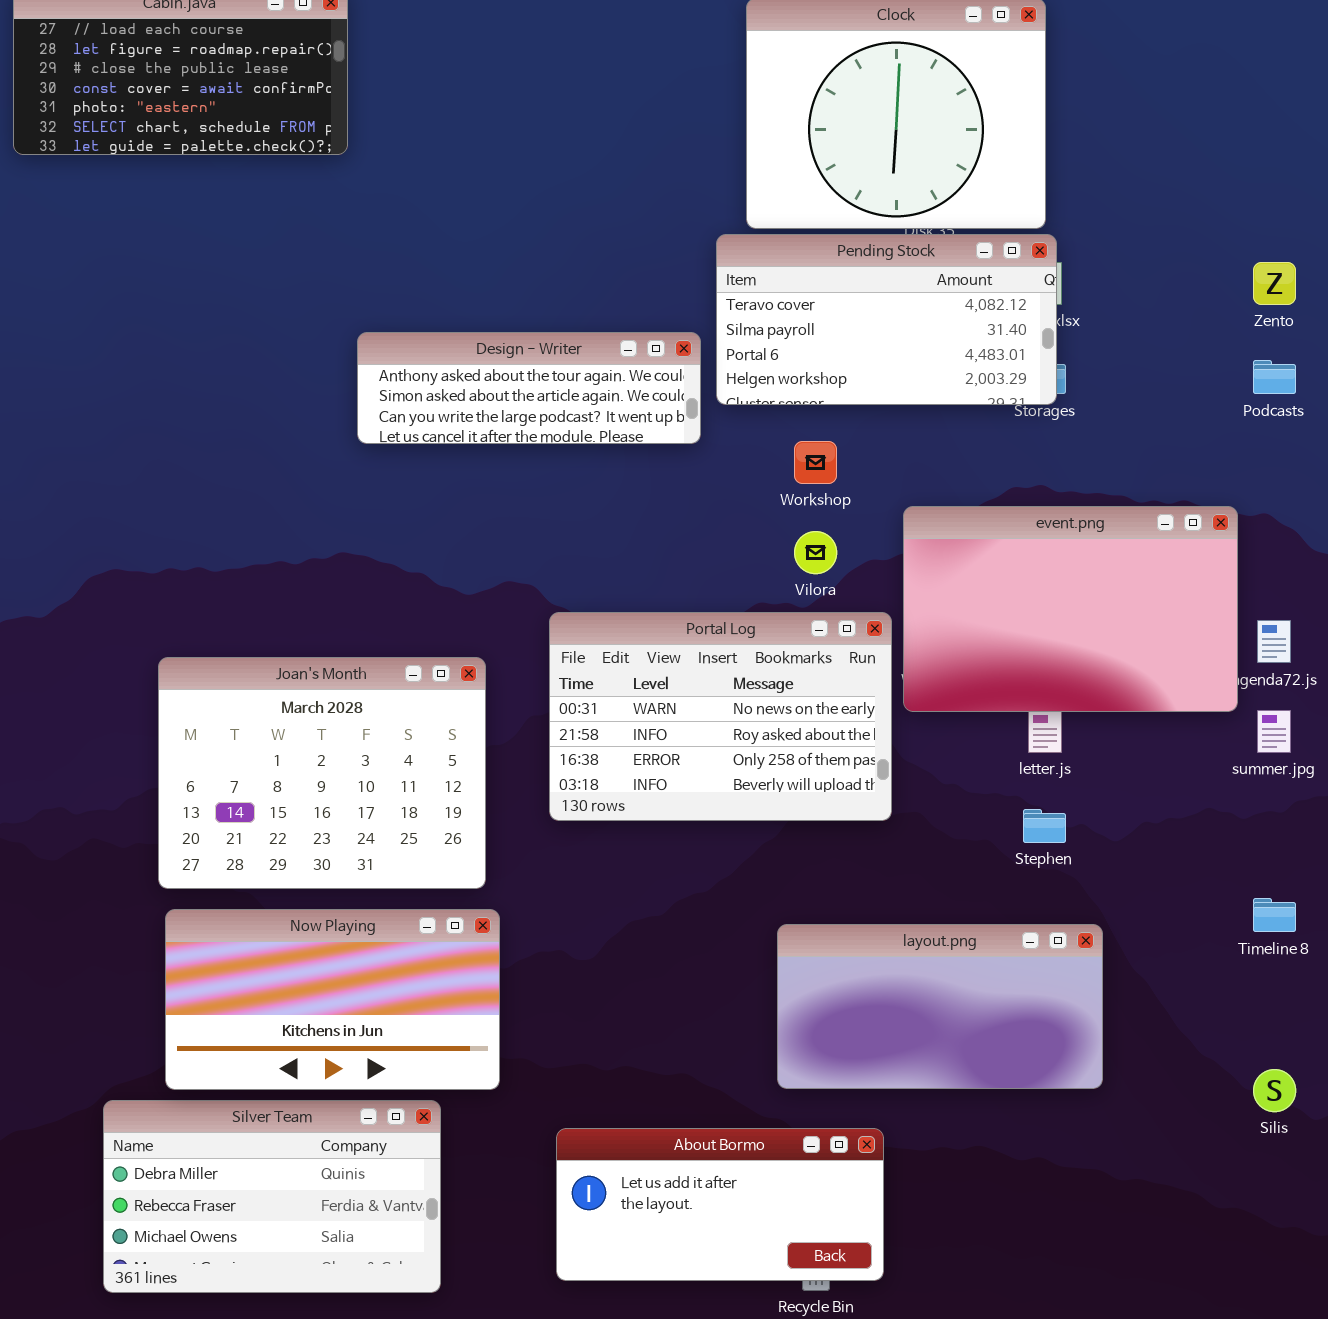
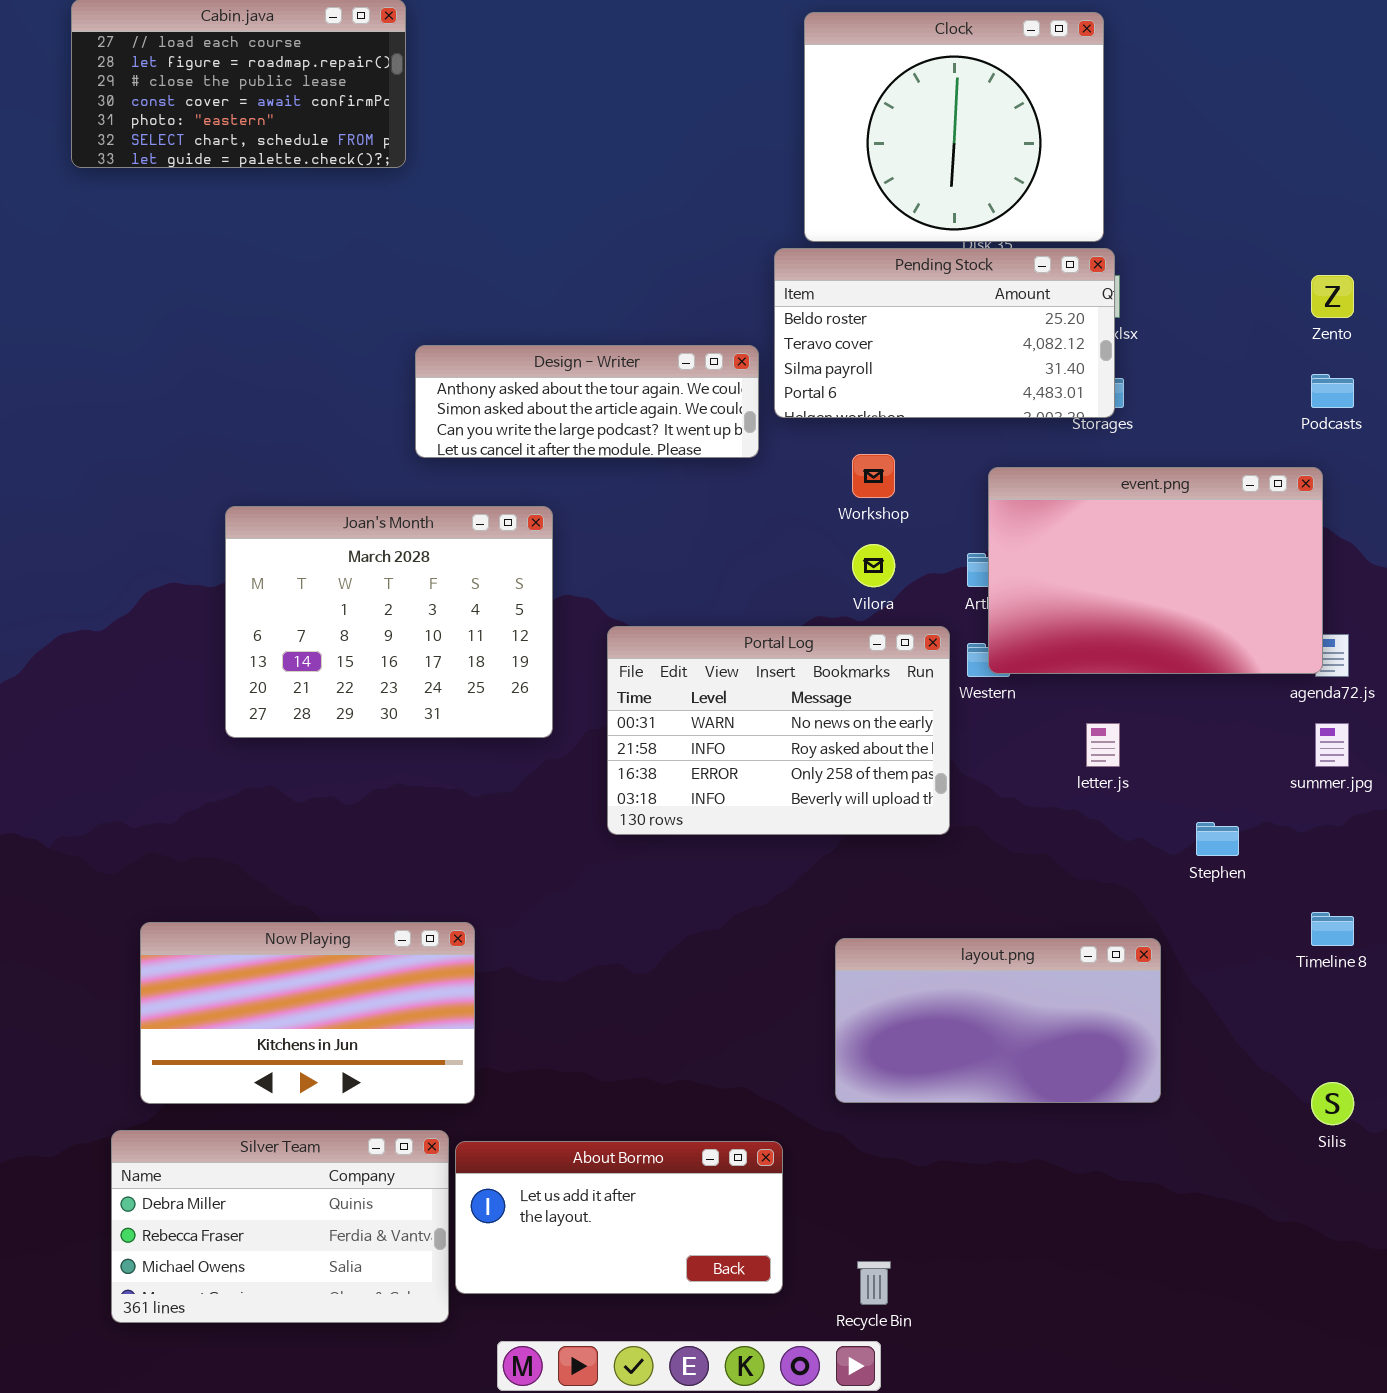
Pending Stock: [716,234,1057,405] -> [774,248,1115,418], scrolled up 1 row
event.png: [903,506,1238,712] -> [988,467,1323,674], moved
Joan's Month: [158,657,486,889] -> [225,506,553,738], moved
Stephen: [1023,809,1066,843] -> [1196,822,1239,856], moved
Now Playing: [165,909,500,1090] -> [140,922,475,1104], moved
Silver Team: [103,1100,441,1293] -> [111,1130,449,1323], moved
About Bormo: [556,1128,884,1281] -> [455,1141,783,1294], moved

